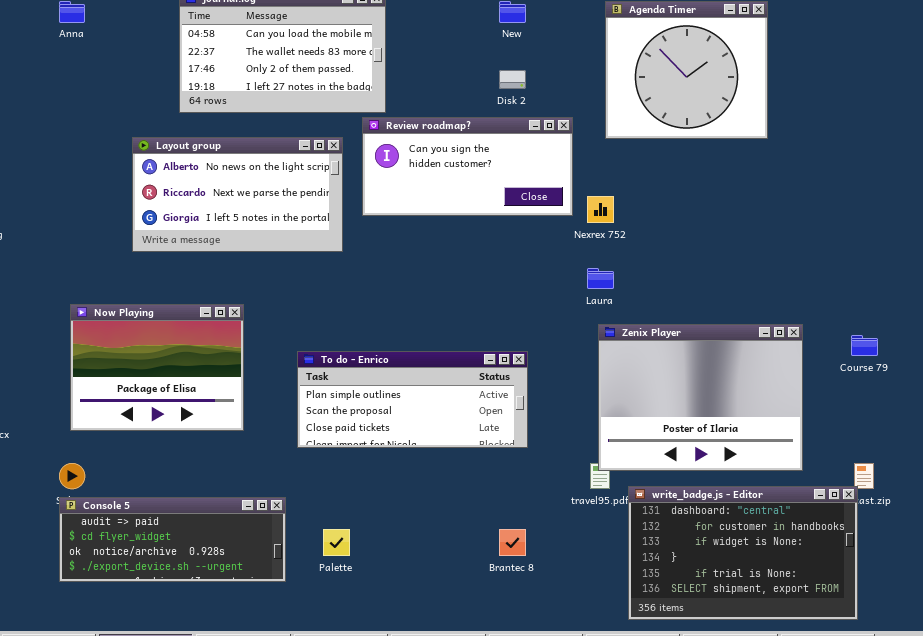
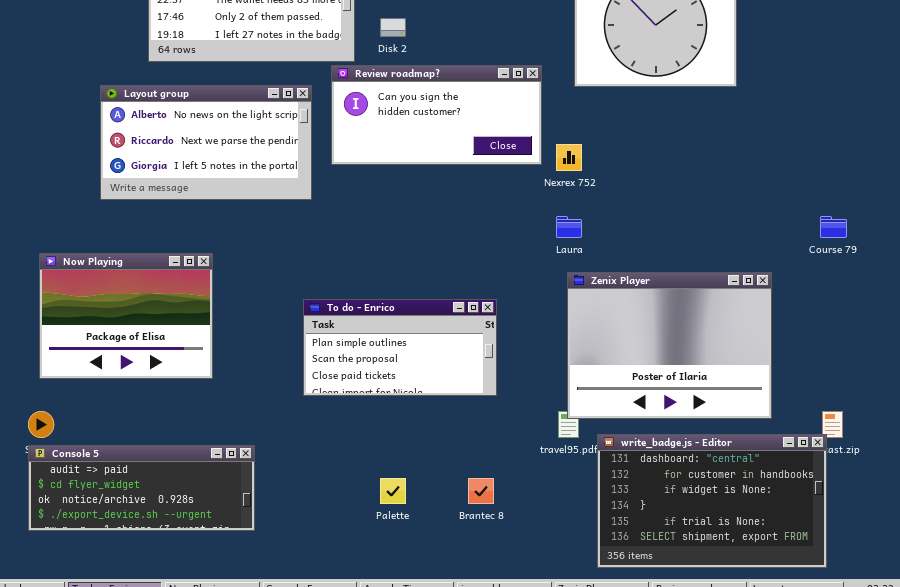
Disk 2: [499,70,526,89] -> [380,18,406,37], moved
Course 79: [851,335,878,356] -> [820,216,847,238], moved
To do - Enrico: [297,351,528,448] -> [303,299,497,396], resized
Palette: [323,529,350,556] -> [380,478,406,504], moved

